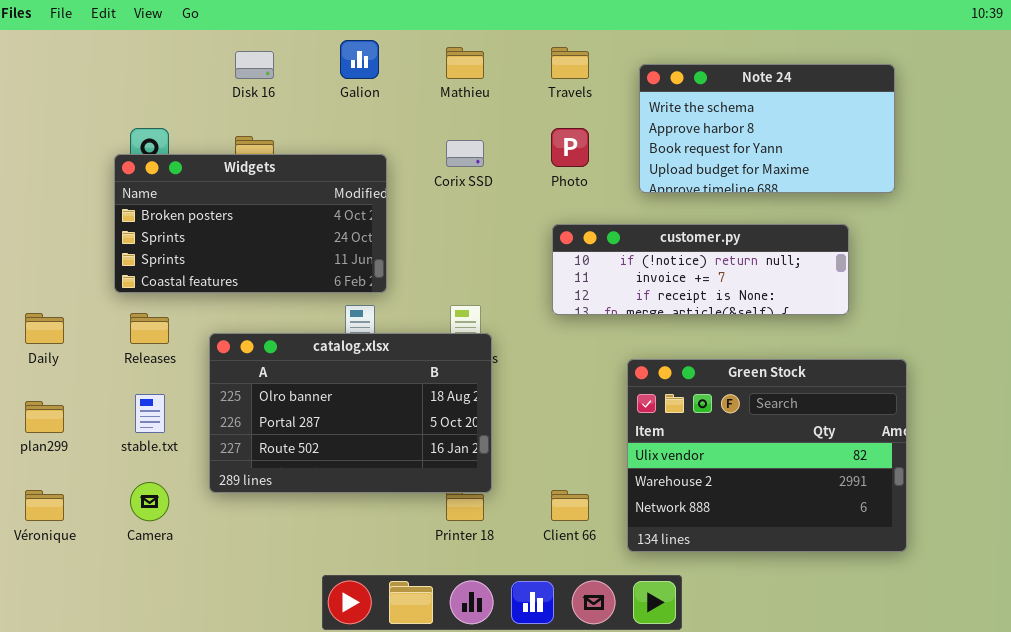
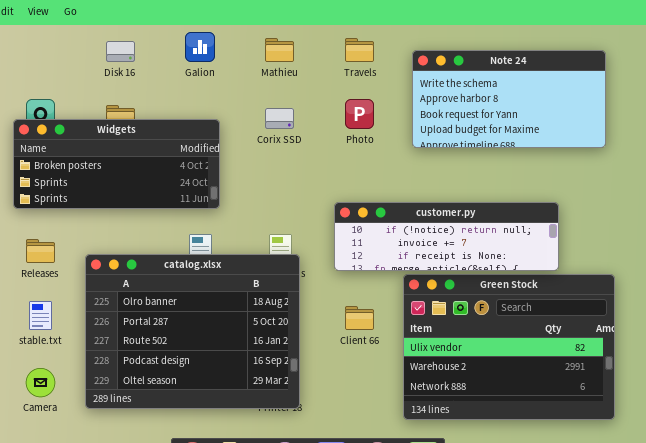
Widgets: [114,154,387,293] -> [13,119,220,209], resized
customer.py: [552,224,849,315] -> [334,202,559,271], moved
catalog.xlsx: [209,333,492,493] -> [85,254,300,409], resized
Client 66: [551,490,589,521] -> [345,306,374,330], moved

